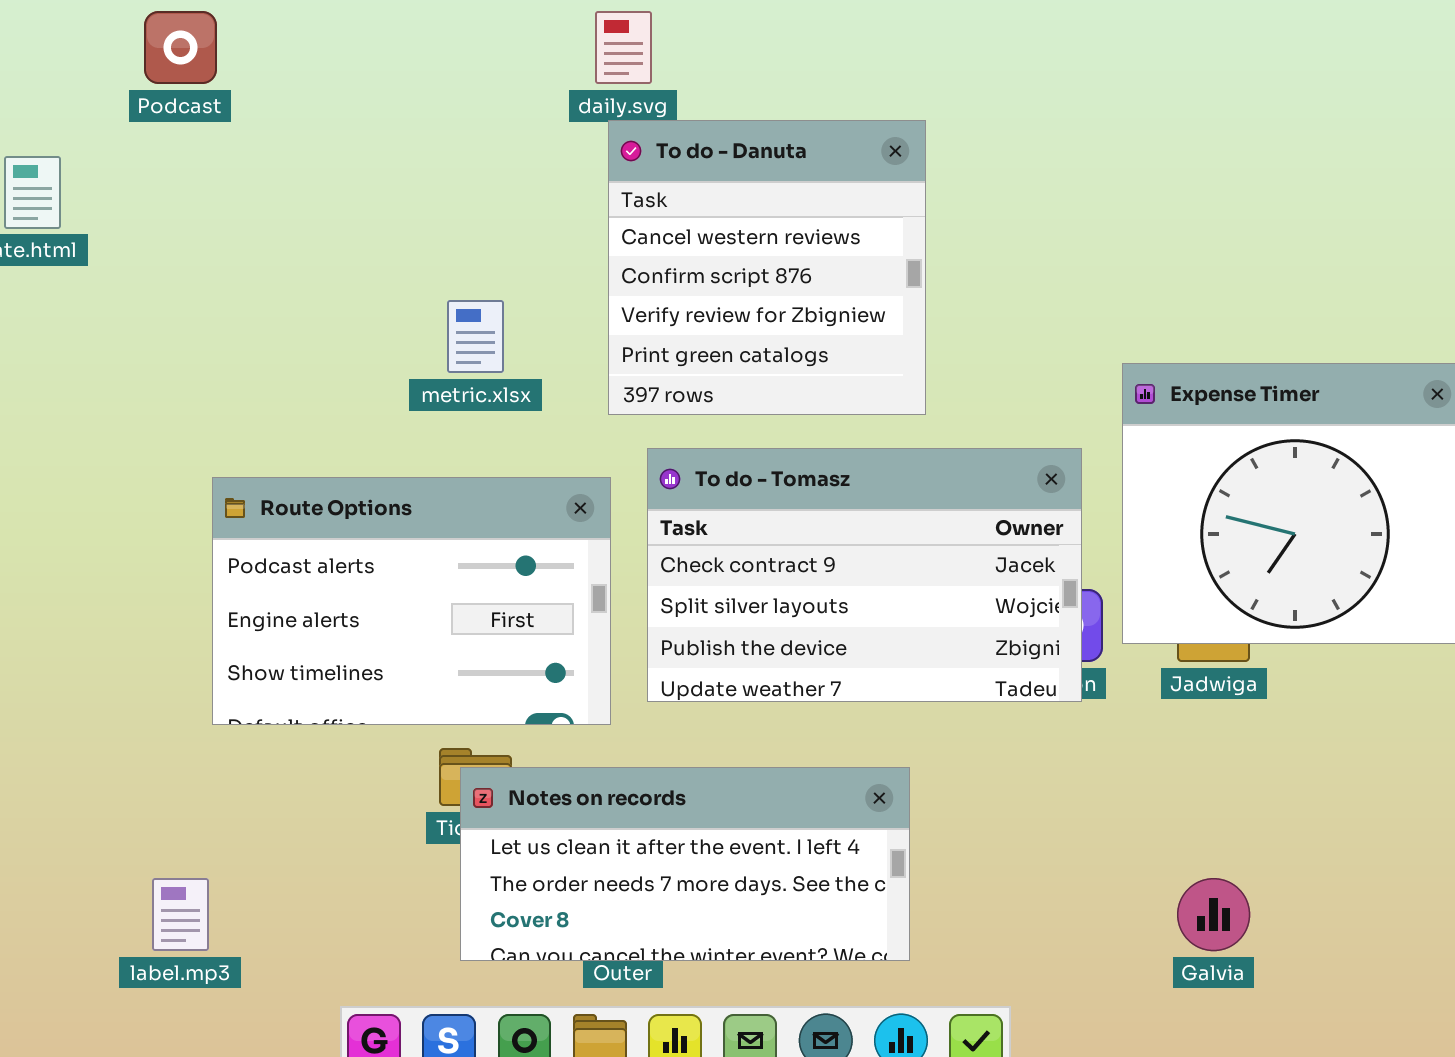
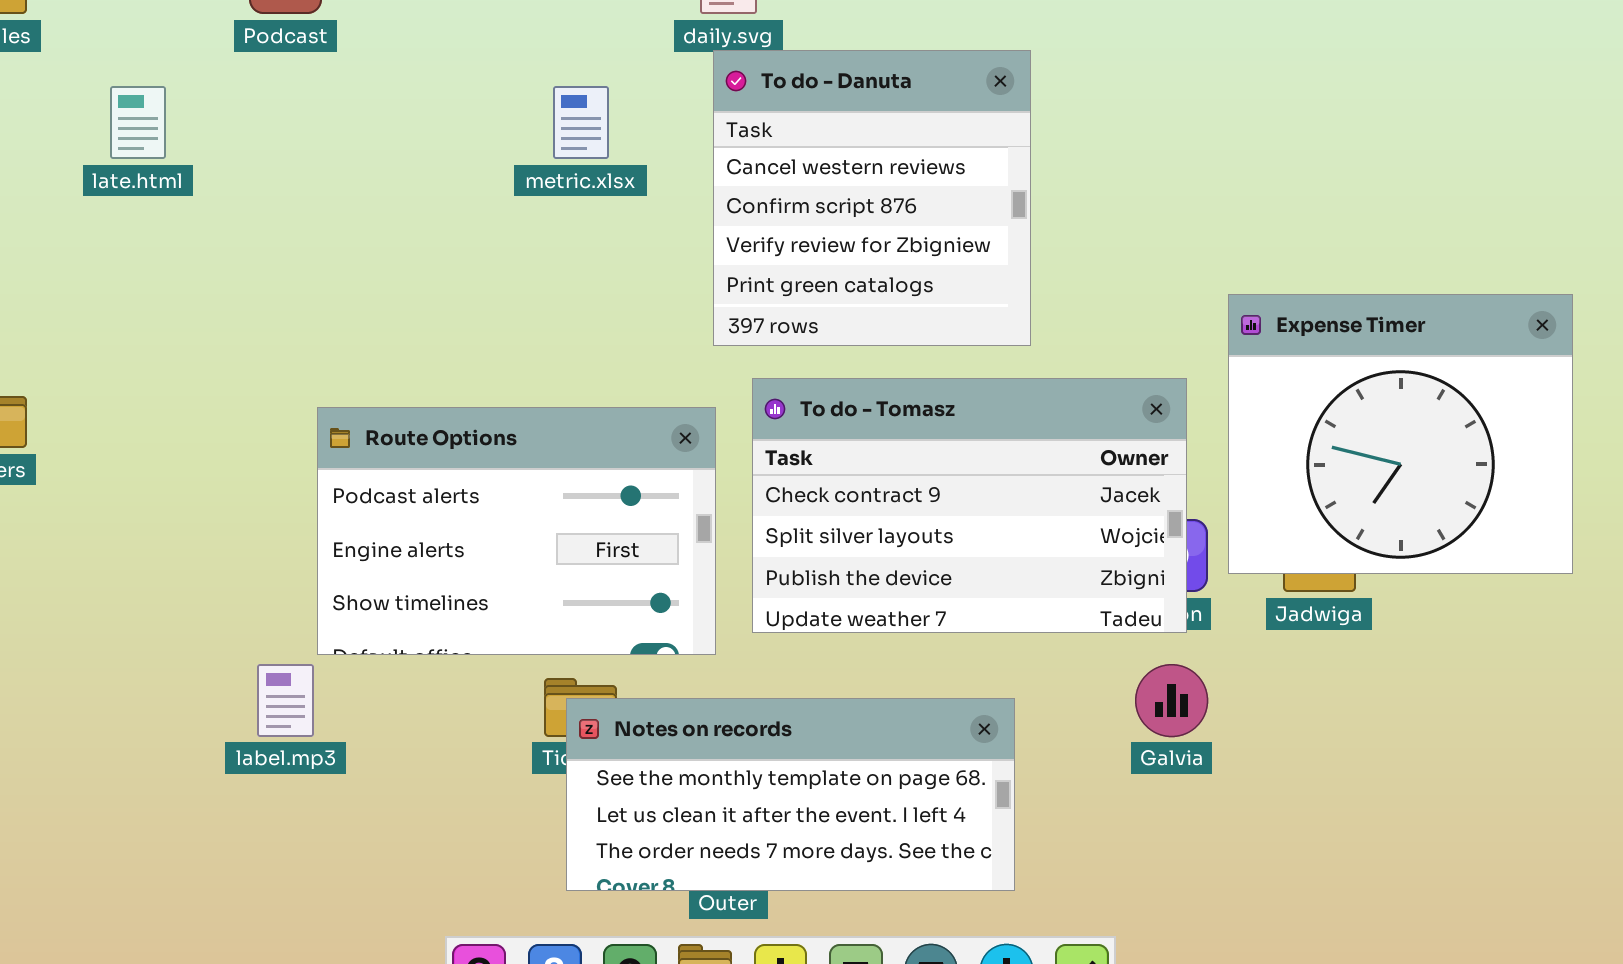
metric.xlsx: [447,300,504,373] -> [553,86,609,159], moved
Notes on records: [460,767,910,961] -> [566,698,1015,891], scrolled up 1 row
label.mp3: [152,878,209,951] -> [257,664,314,737], moved
Galvia: [1177,878,1250,951] -> [1135,664,1208,737], moved

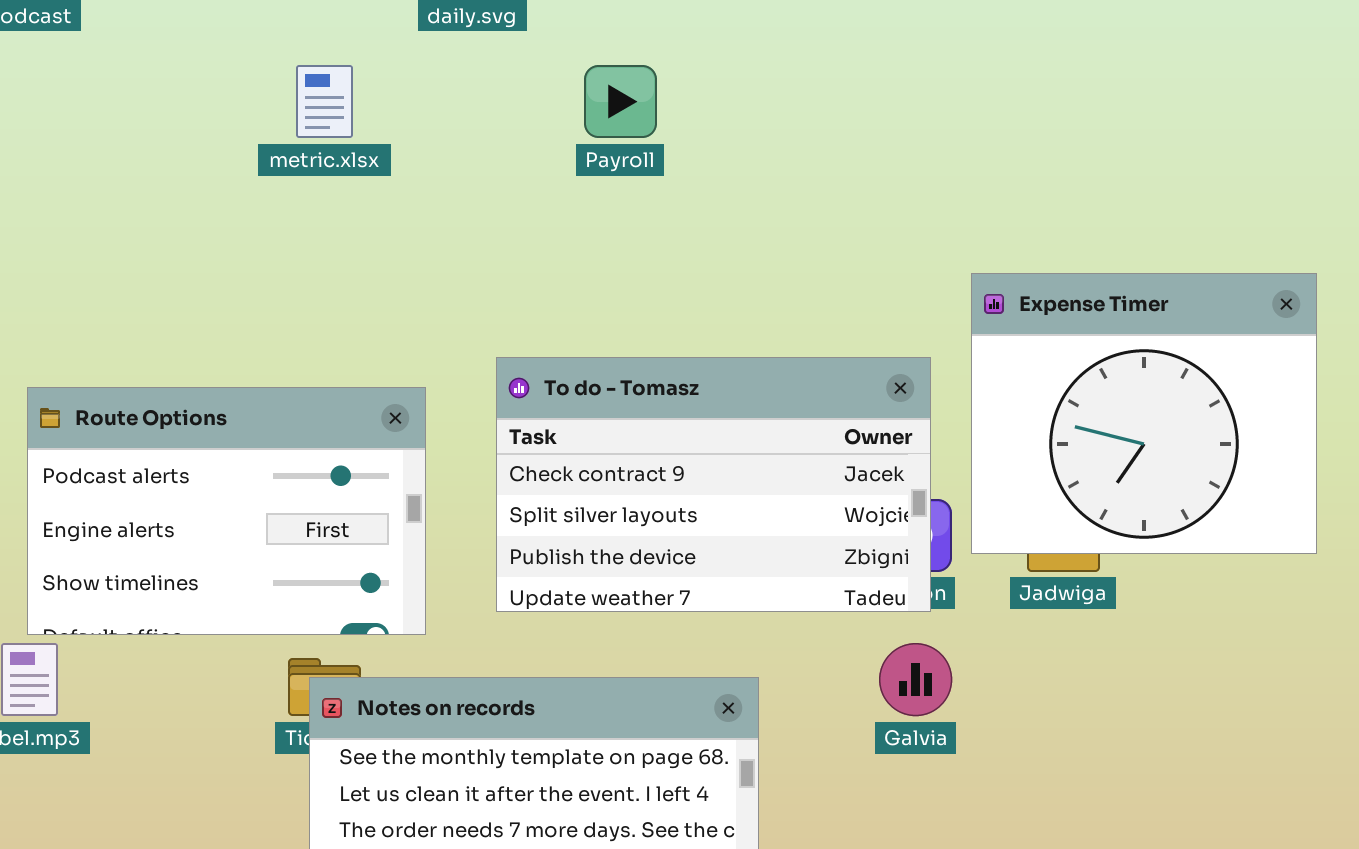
To do - Danuta: [713,50,1031,346] -> none, closed
Route Options: [317,407,716,655] -> [27,387,426,635], moved

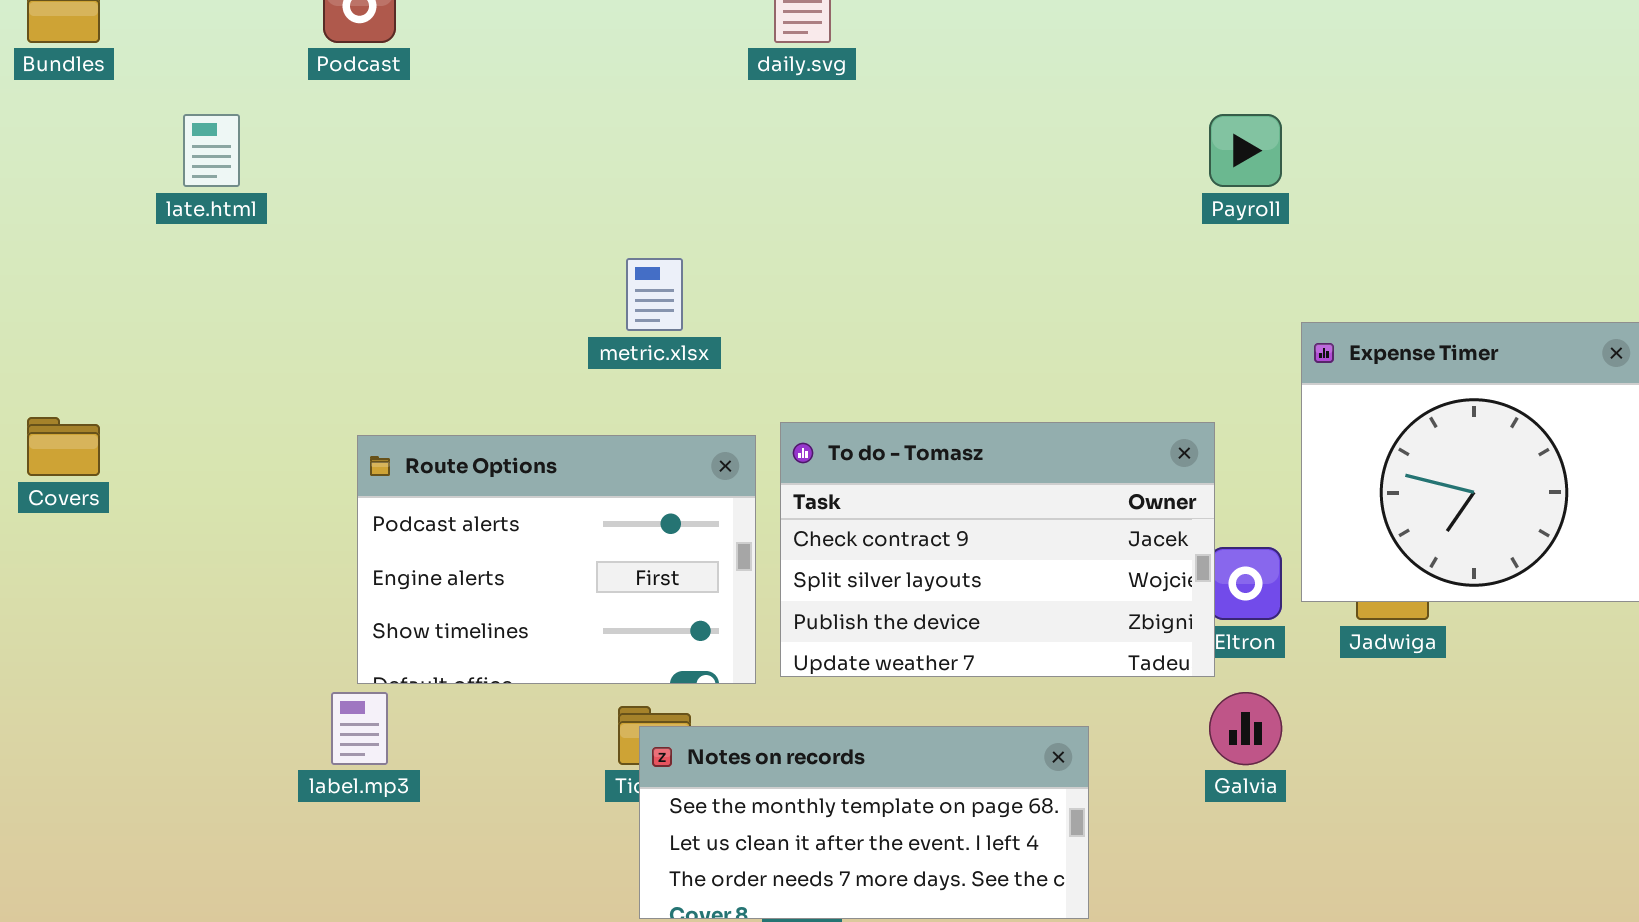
metric.xlsx: [296,65,353,138] -> [626,258,683,331], moved
Payroll: [584,65,657,138] -> [1209,114,1282,187], moved
To do - Tomasz: [496,357,931,612] -> [780,422,1215,677], moved

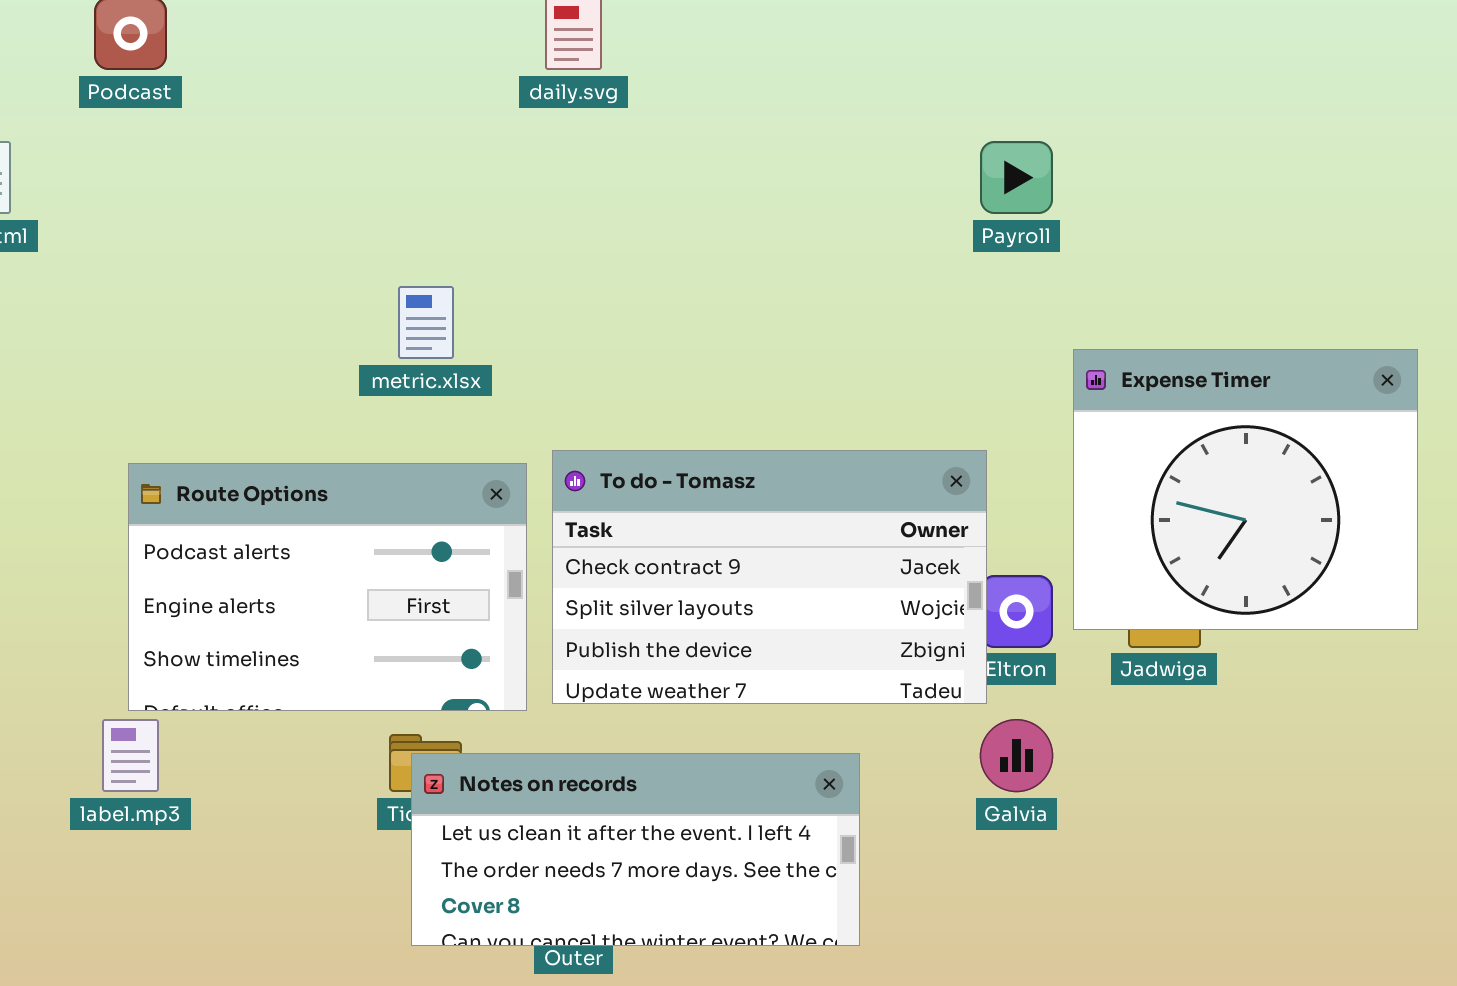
Notes on records: [639,726,1089,919] -> [411,753,860,946], scrolled down 1 row

